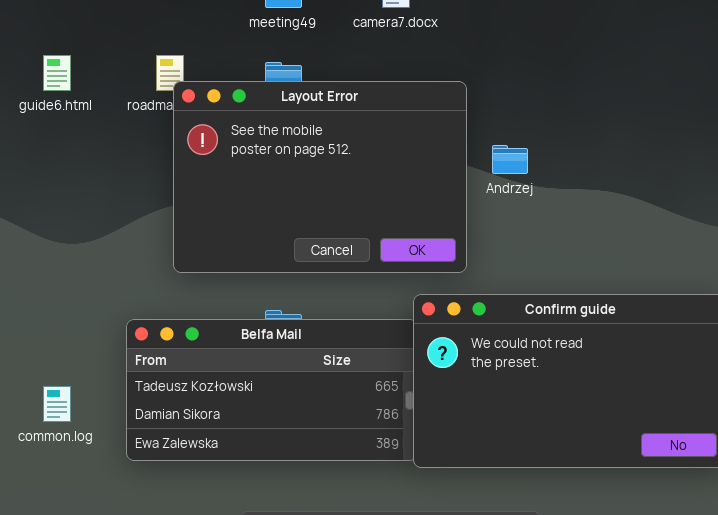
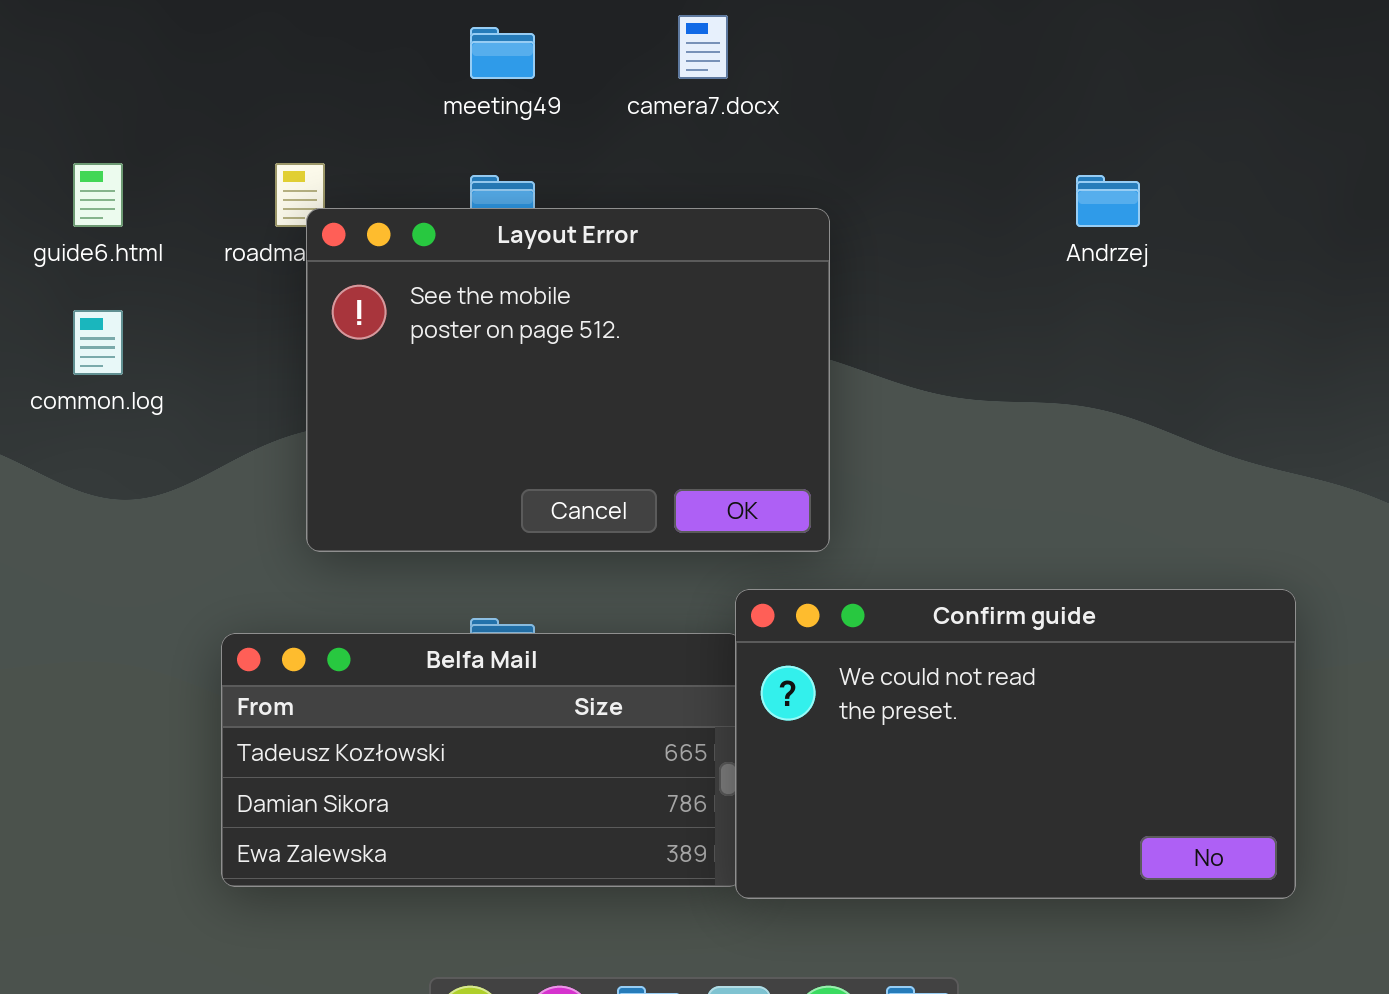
Andrzej: [492,145,528,174] -> [1076,175,1140,227], moved
common.log: [43,386,71,422] -> [73,310,123,375], moved

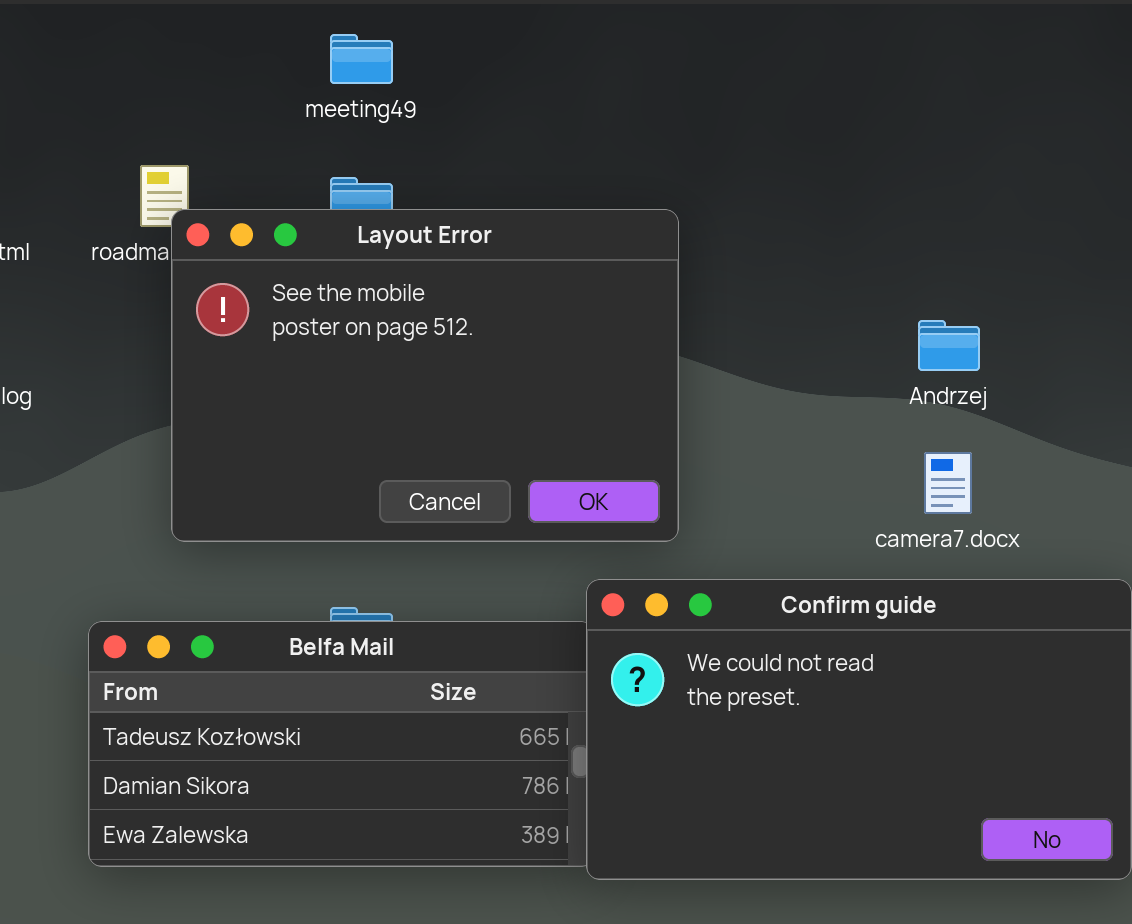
camera7.docx: [678,15,728,79] -> [924,452,972,514], moved
Andrzej: [1076,175,1140,227] -> [918,320,980,371], moved

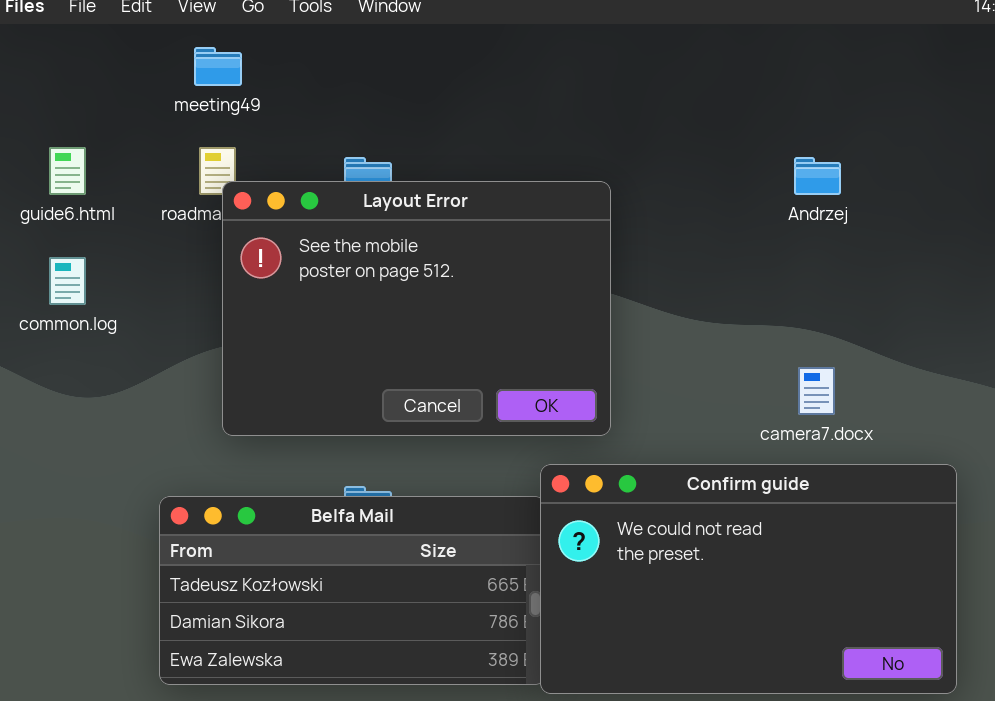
meeting49: [330,34,393,84] -> [194,47,242,86], moved
Andrzej: [918,320,980,371] -> [794,157,841,195], moved

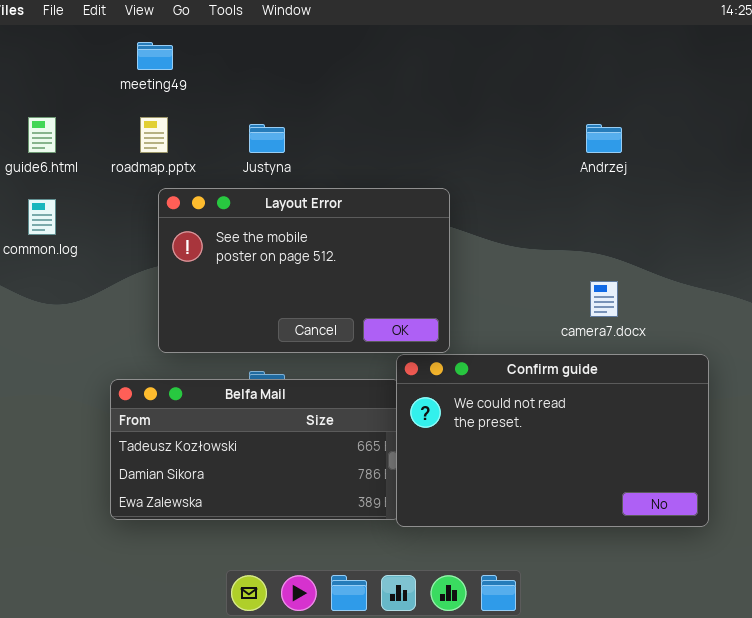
Layout Error: [222,181,611,436] -> [158,188,450,353], moved, resized

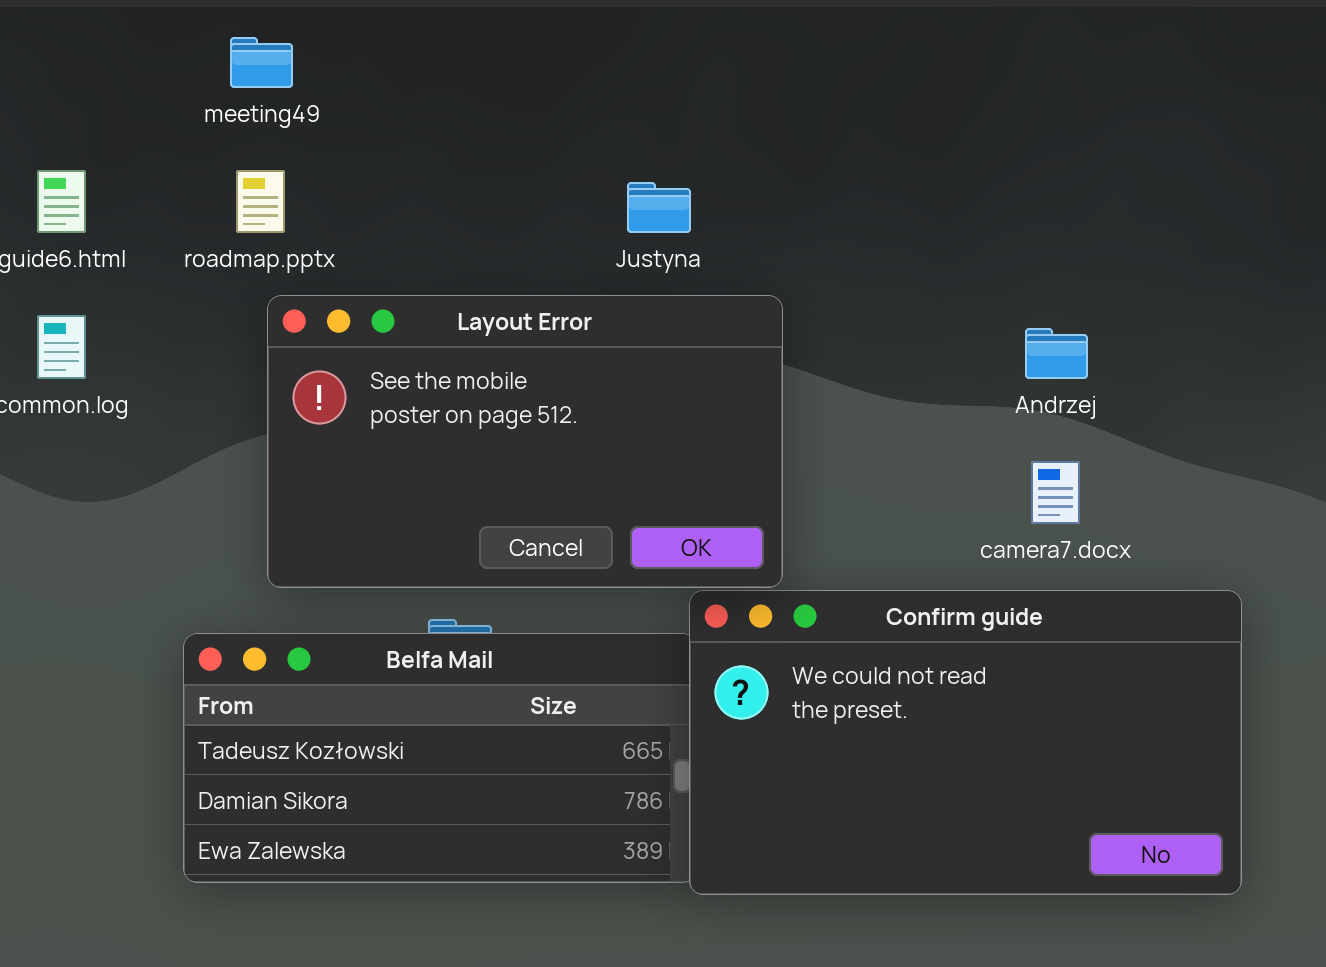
Justyna: [249,124,285,153] -> [627,182,691,233], moved
Andrzej: [586,124,622,153] -> [1025,328,1088,379], moved

